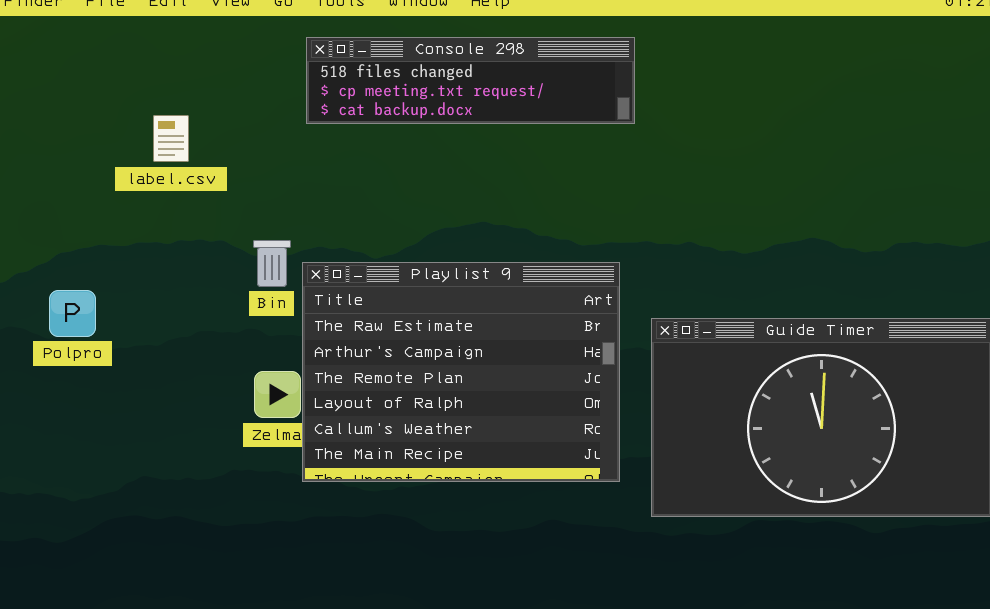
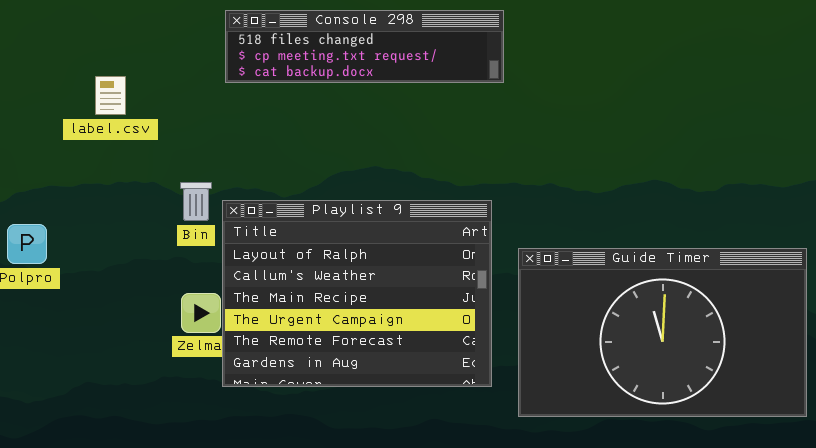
Playlist 9: [302,262,620,482] -> [222,200,492,387], scrolled down 3 rows

